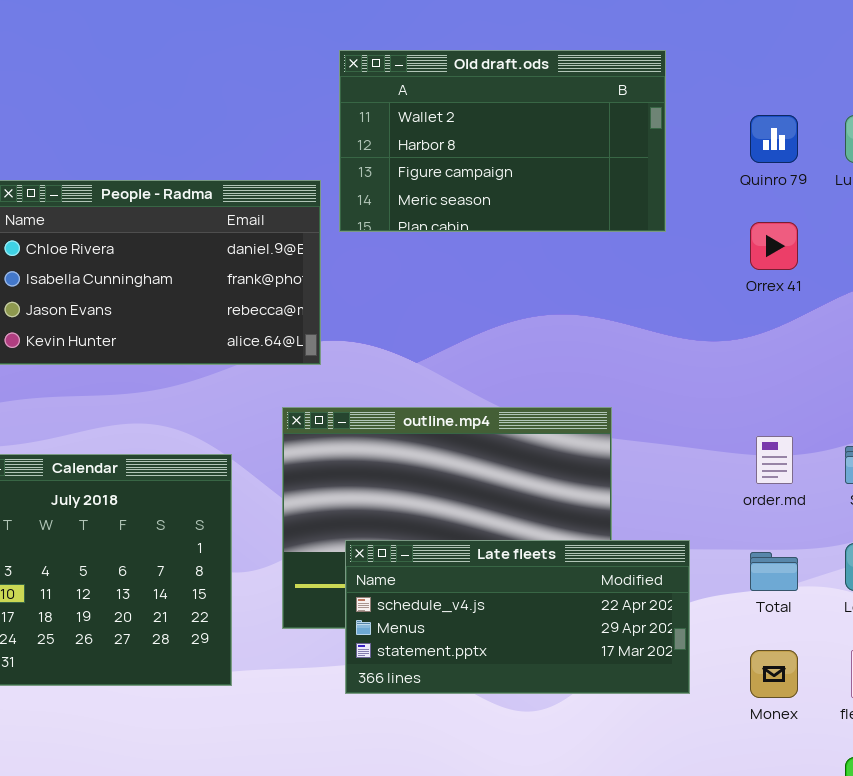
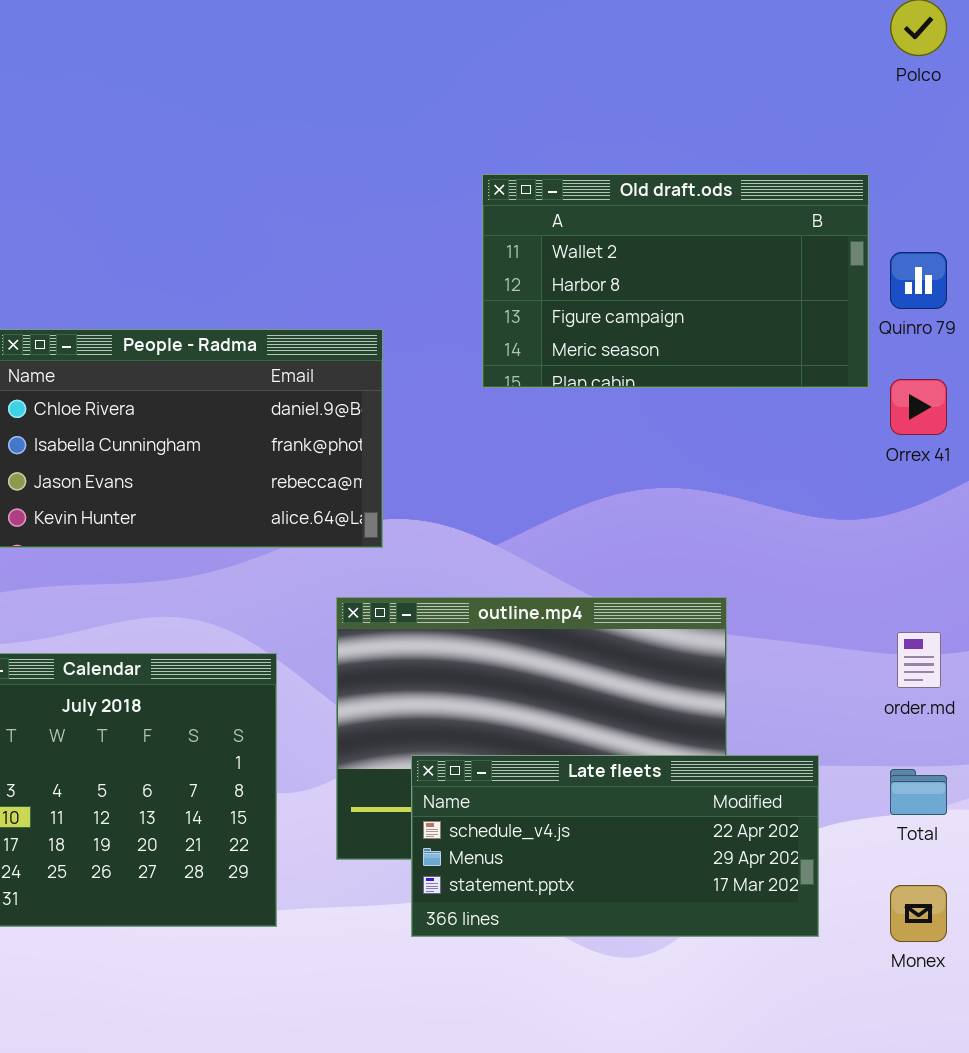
Old draft.ods: [339,50,666,232] -> [482,174,869,388], moved

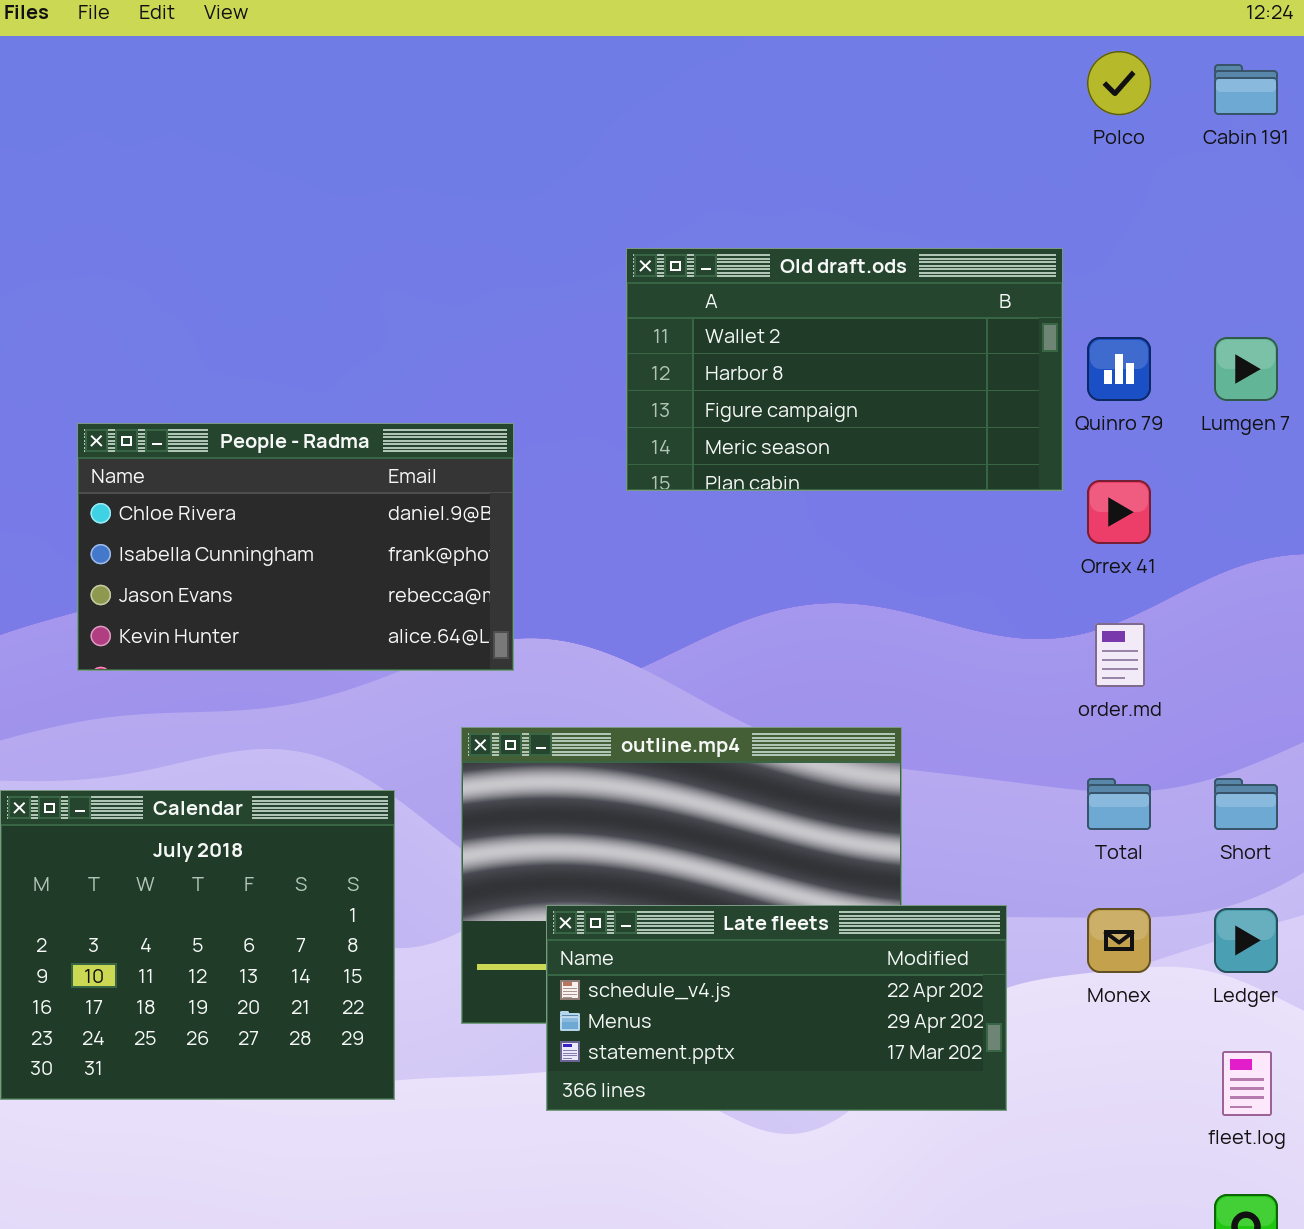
order.md: [897,632,941,688] -> [1095,623,1145,687], moved
Total: [890,769,947,815] -> [1087,778,1151,830], moved
Monex: [890,885,947,942] -> [1087,908,1151,973], moved

